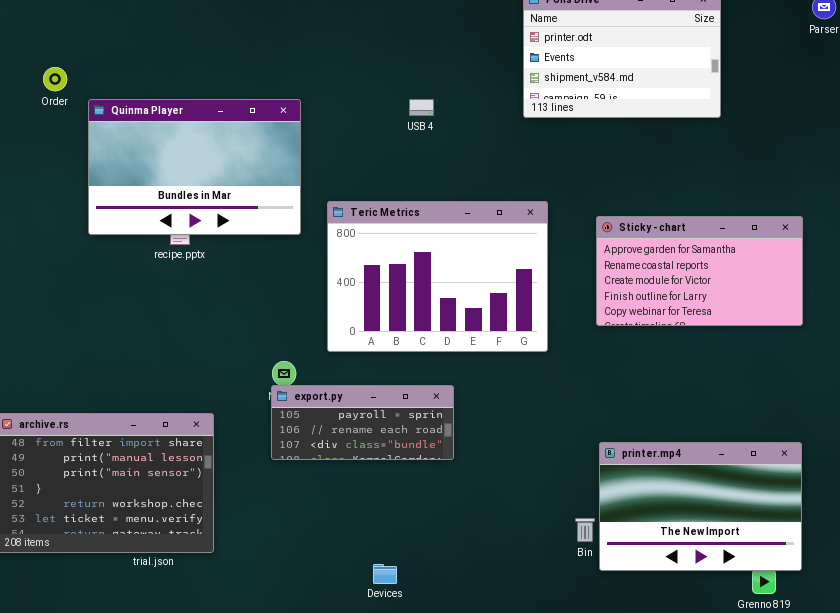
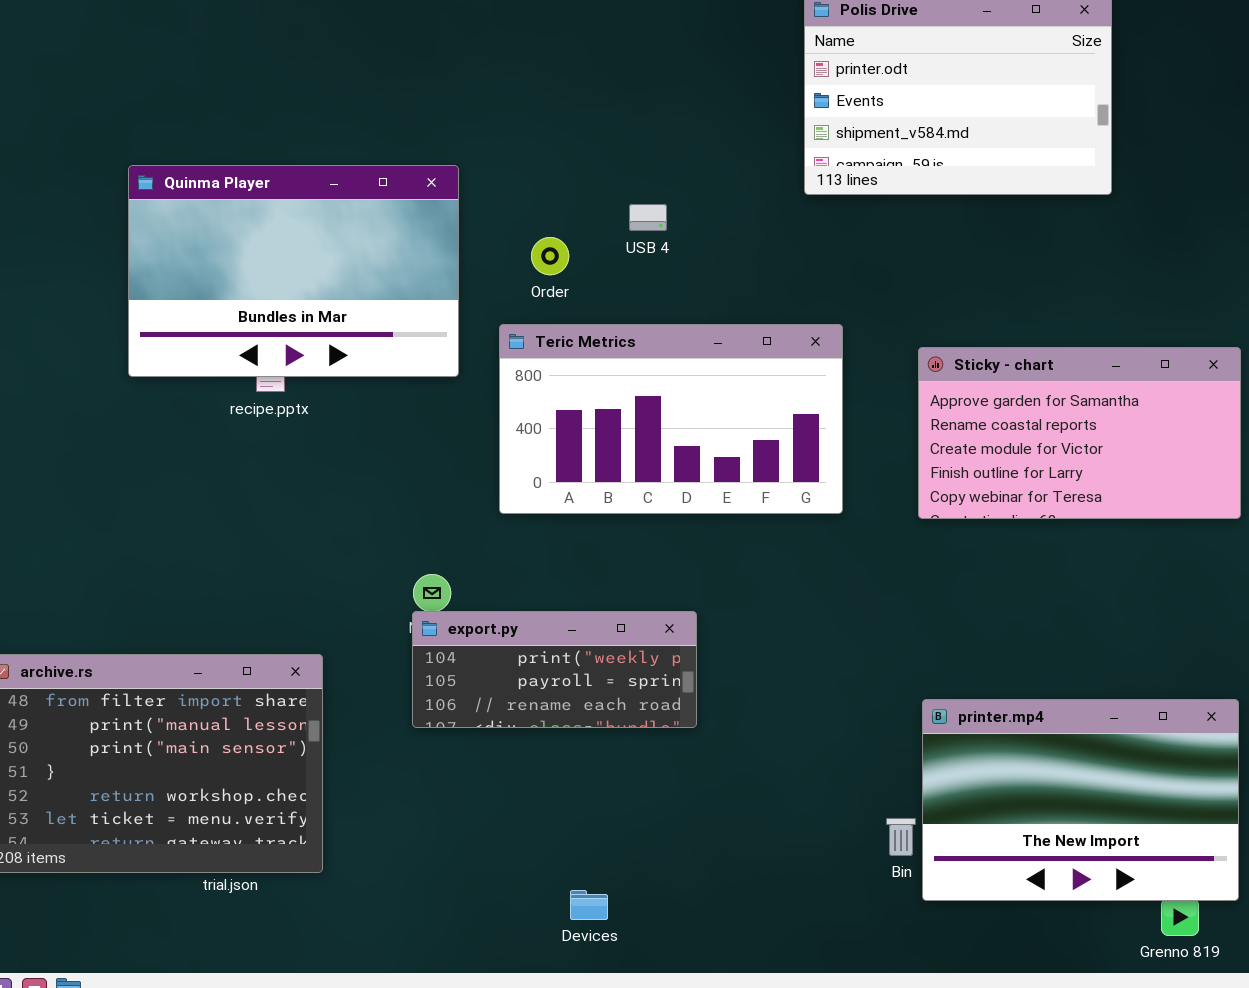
Order: [43,67,67,91] -> [531,237,569,275], moved
USB 4: [409,99,434,116] -> [629,204,667,231], moved
Teric Metrics: [327,201,548,352] -> [499,324,843,514], resized
export.py: [271,385,454,460] -> [412,611,697,728], scrolled up 1 row

